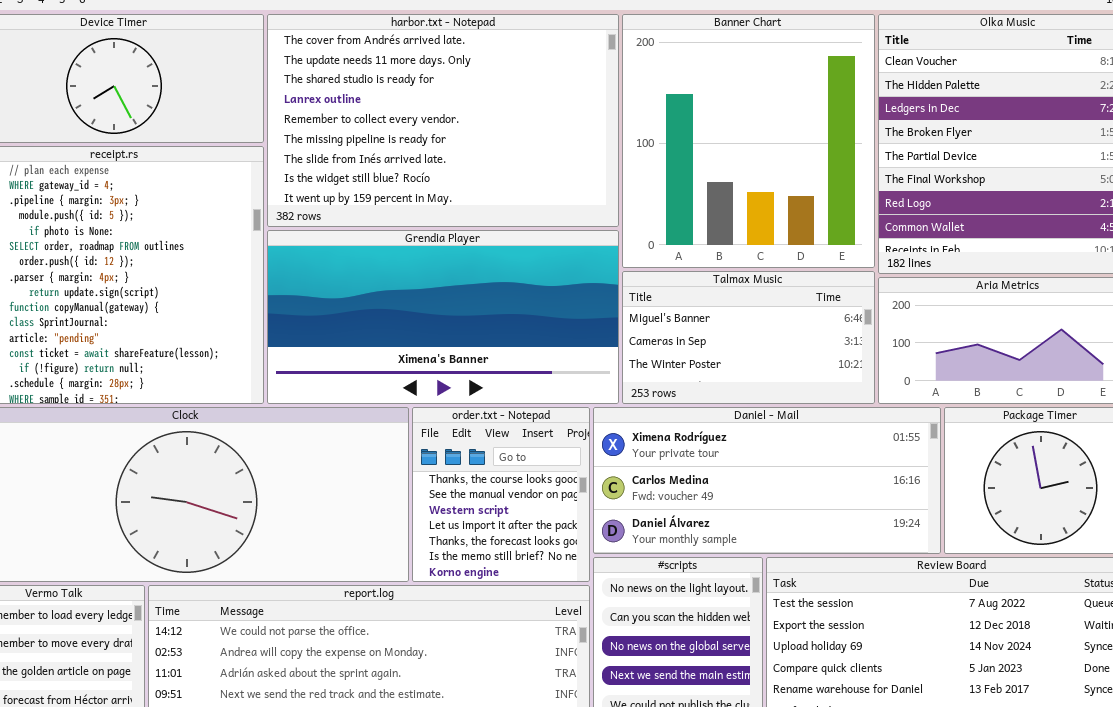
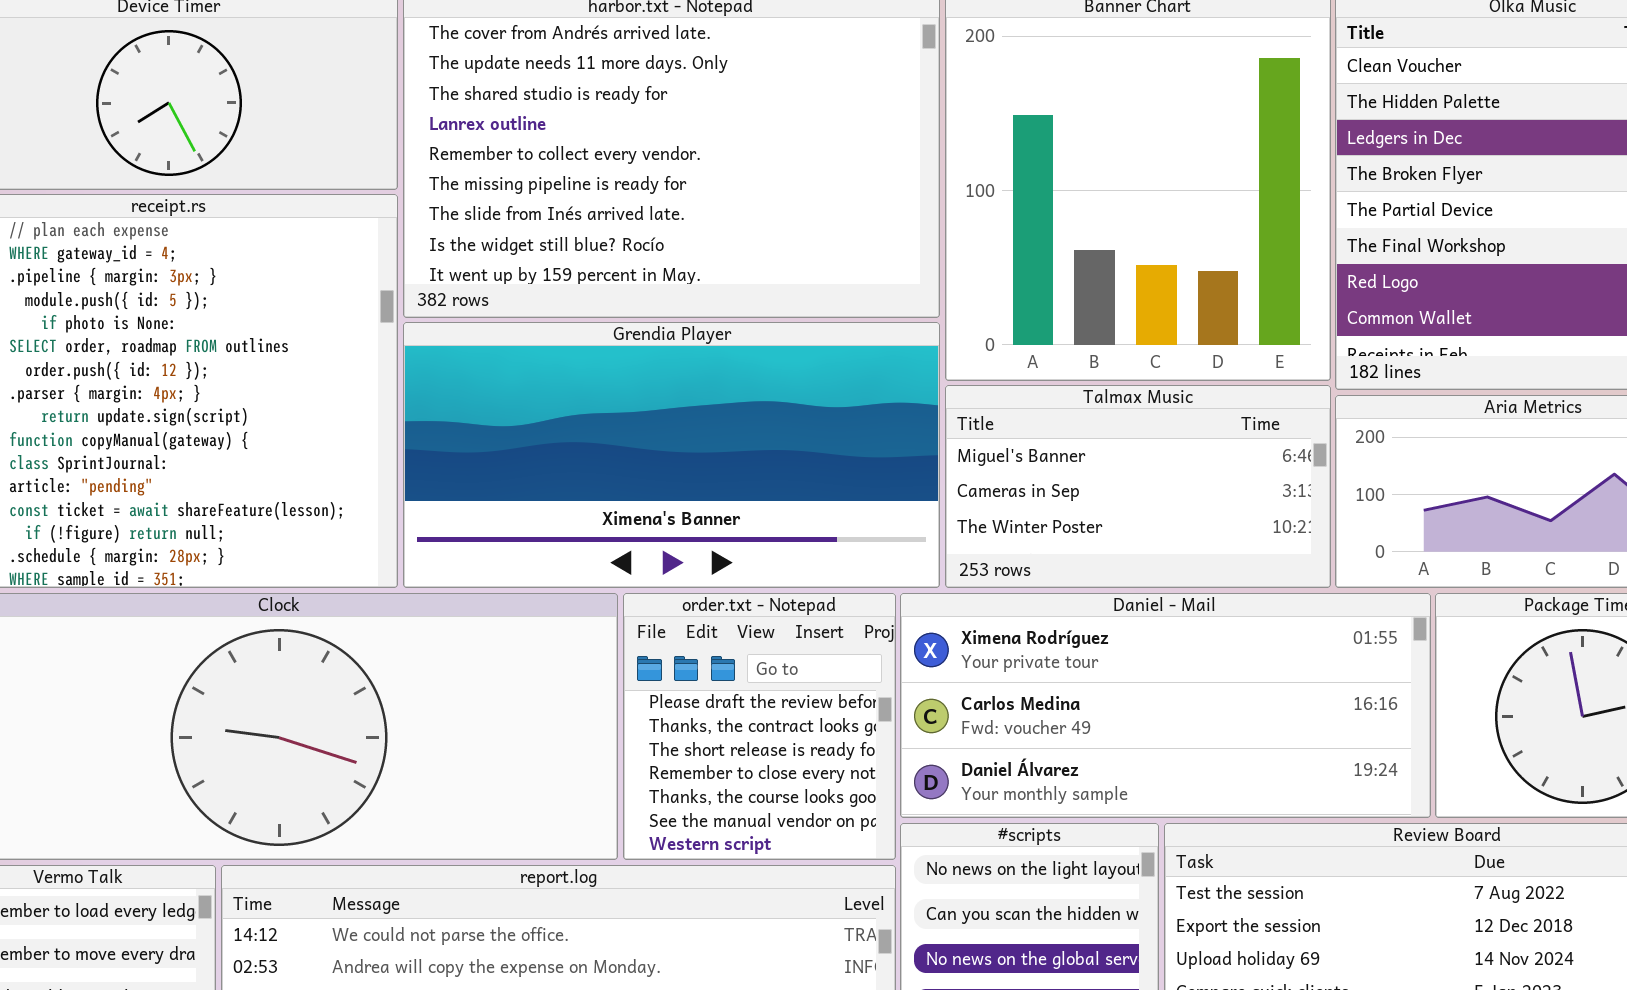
order.txt - Notepad: [412,407,590,582] -> [623,593,896,860], scrolled up 4 rows

